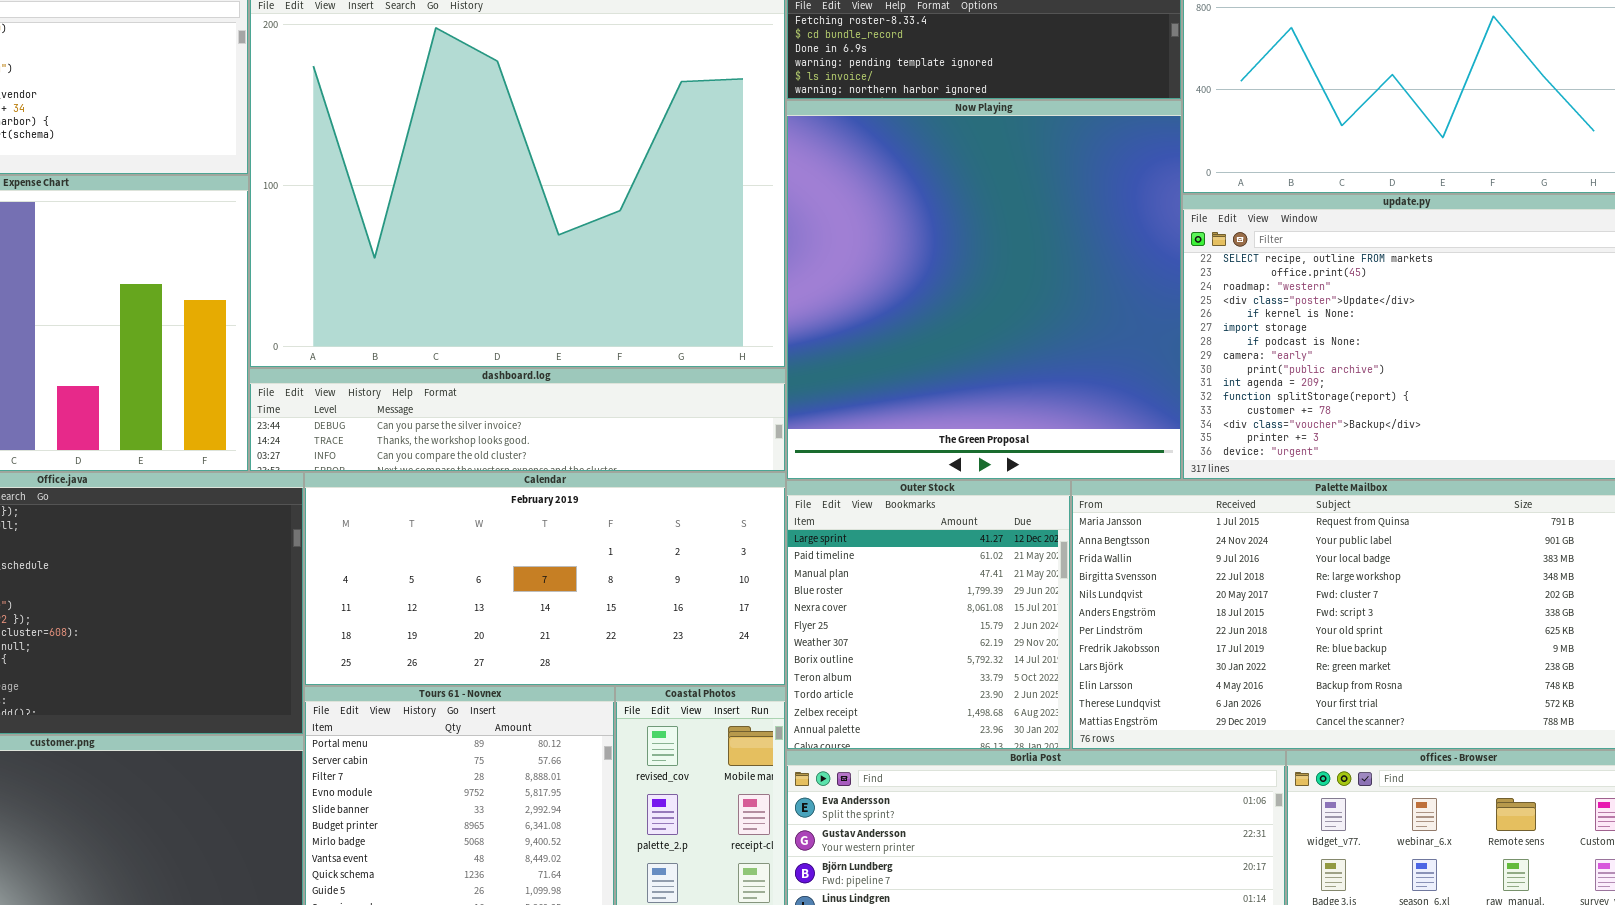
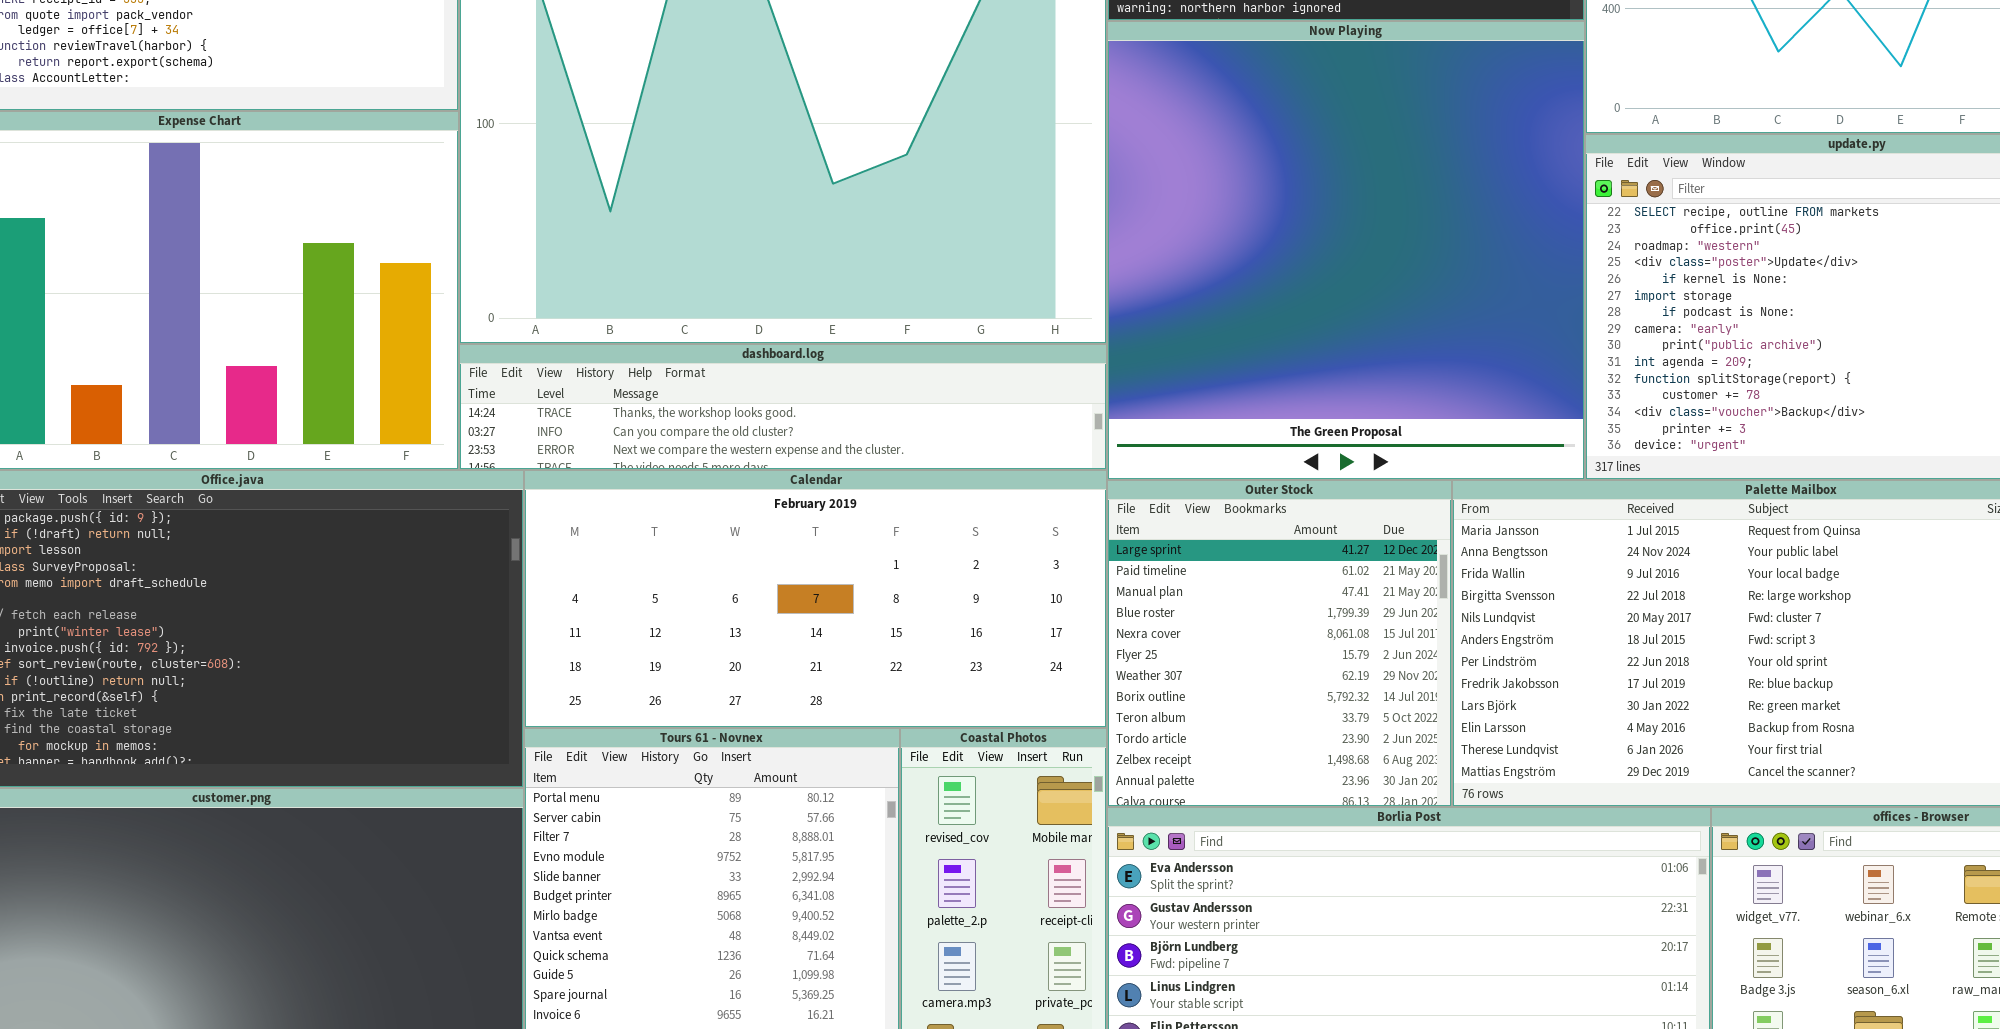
dashboard.log: [249,368,786,472] -> [459,344,1107,470], scrolled down 1 row

